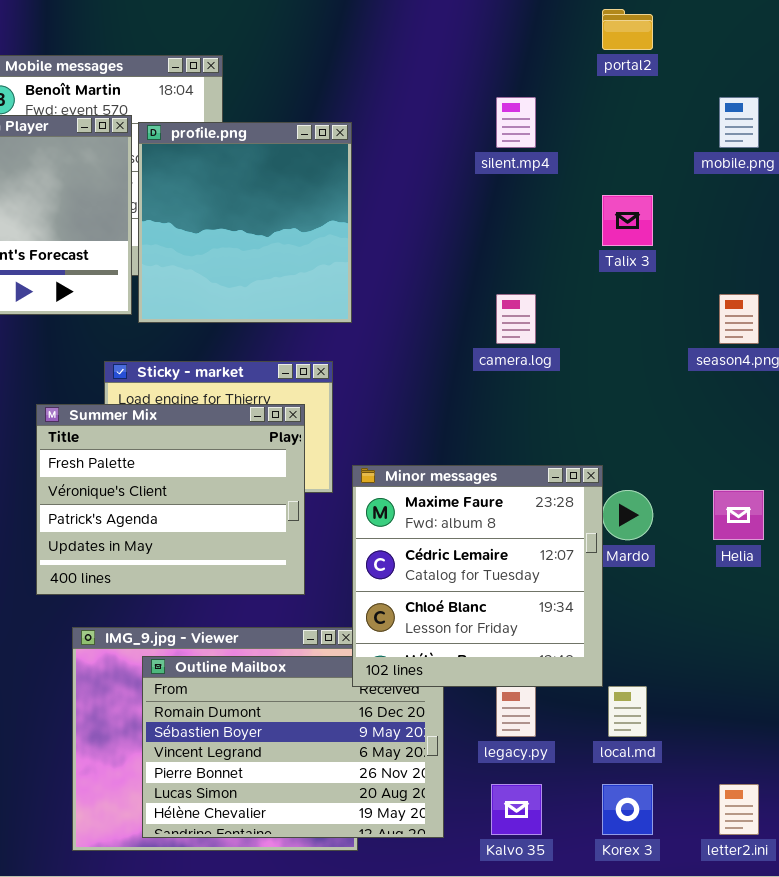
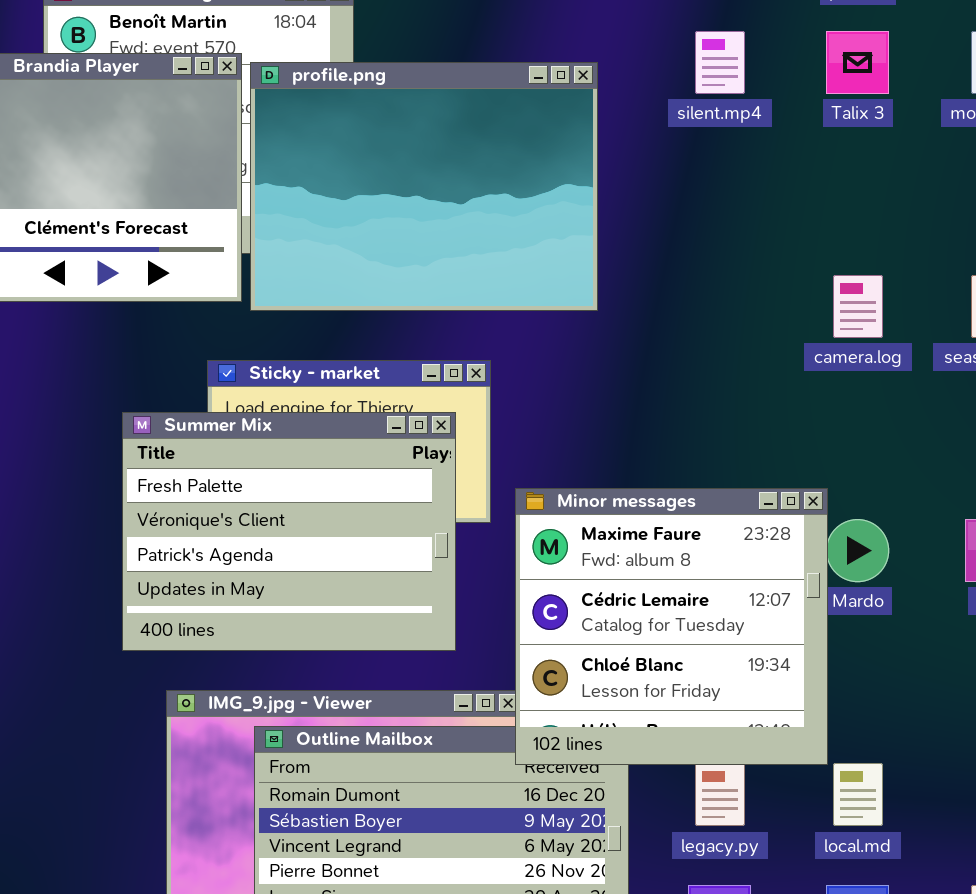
profile.png: [138,122,352,323] -> [250,62,598,311], resized
Talix 3: [602,195,653,246] -> [826,31,889,94], moved
camera.log: [496,294,536,344] -> [833,275,883,338], moved

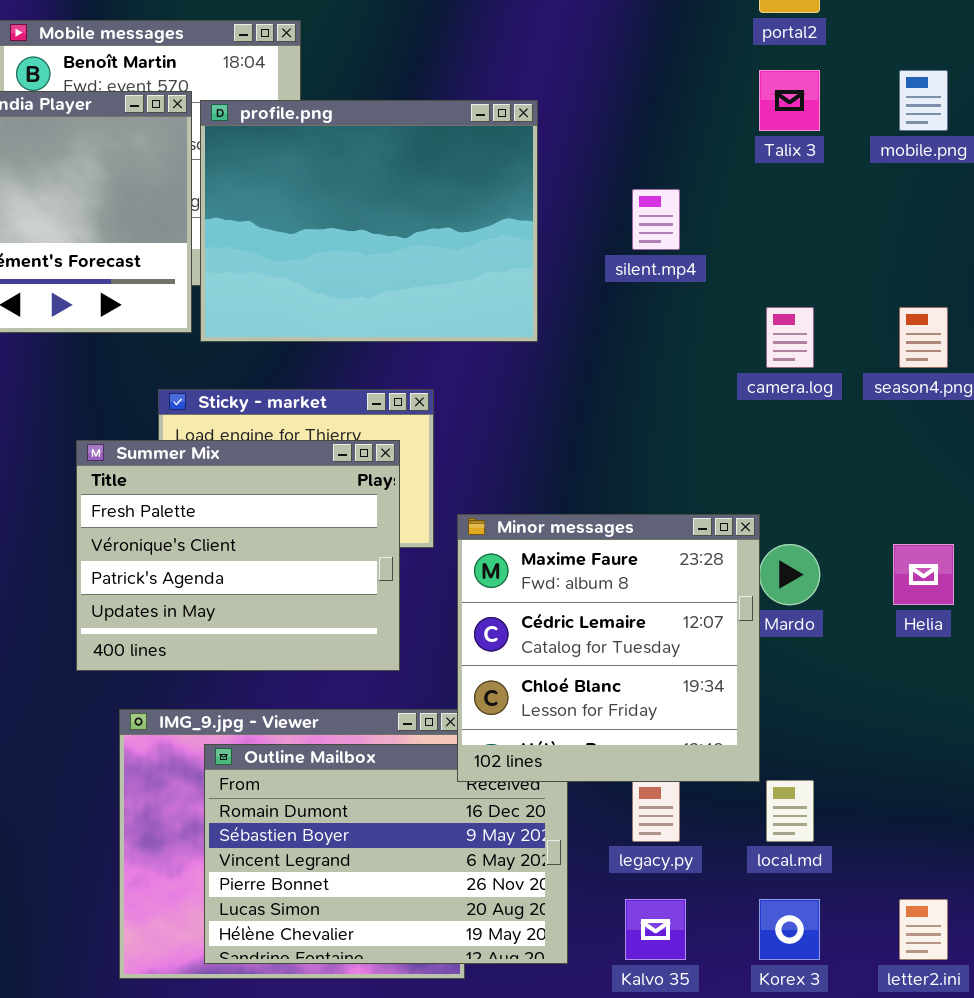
silent.mp4: [695,31,745,94] -> [632,189,680,250], moved

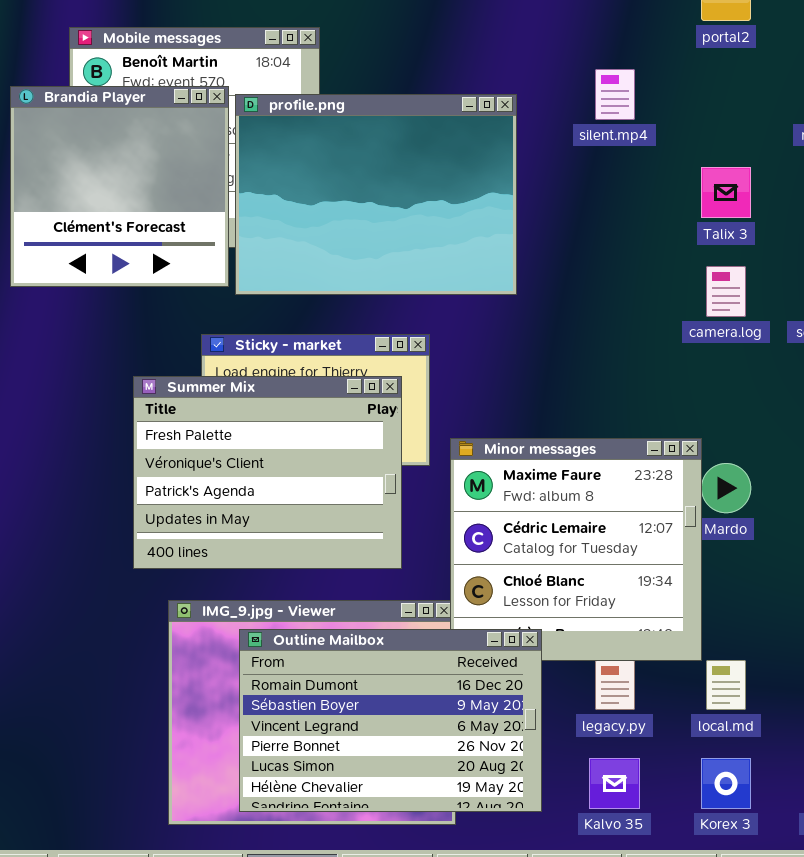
Talix 3: [759,70,820,131] -> [701,167,751,218], moved
silent.mp4: [632,189,680,250] -> [595,69,635,120], moved
Outline Mailbox: [204,744,568,964] -> [239,629,542,812], raised

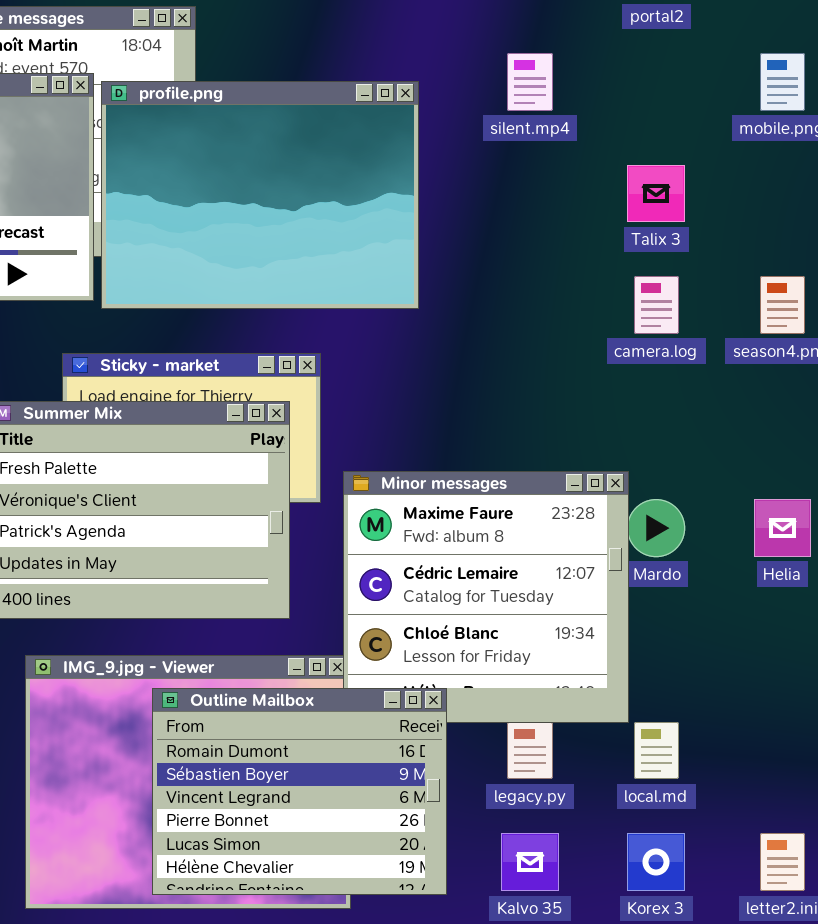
Outline Mailbox: [239,629,542,812] -> [152,688,447,895], resized

